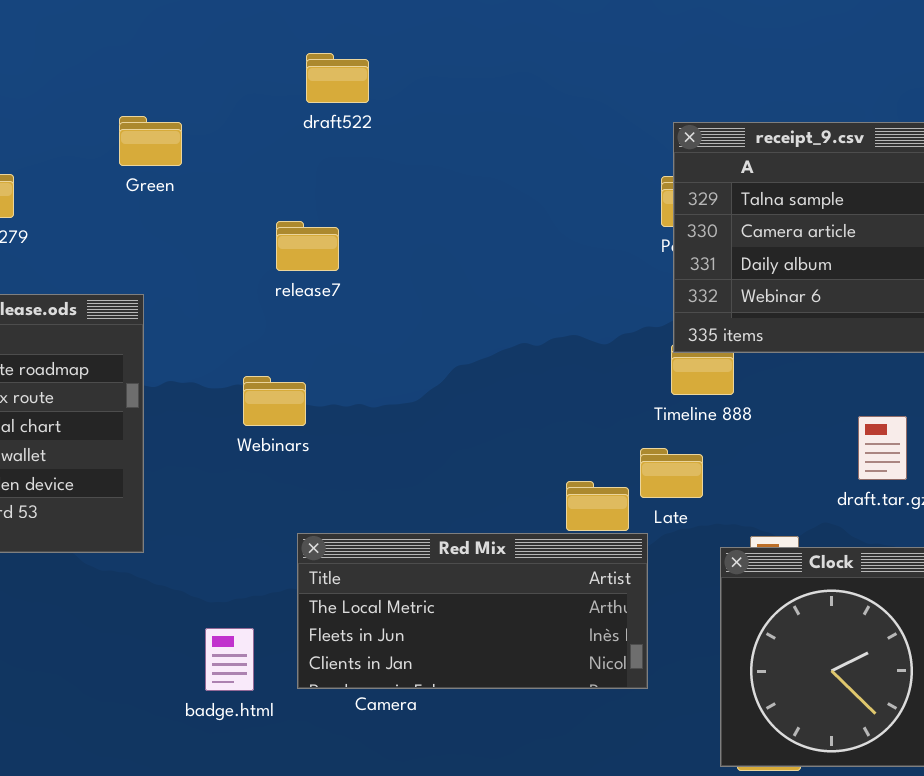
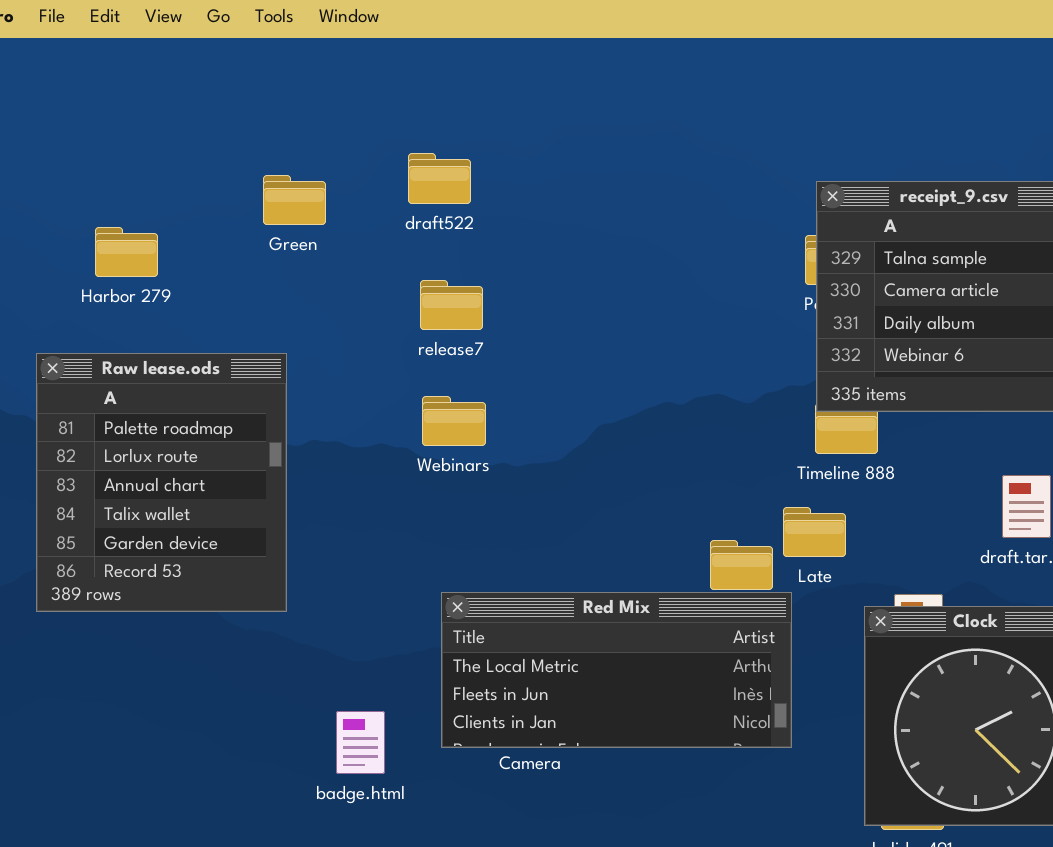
draft522: [306,53,369,103] -> [408,153,471,204], moved
Webinars: [243,376,306,426] -> [422,396,486,446], moved
badge.html: [205,628,254,691] -> [336,711,385,774], moved

